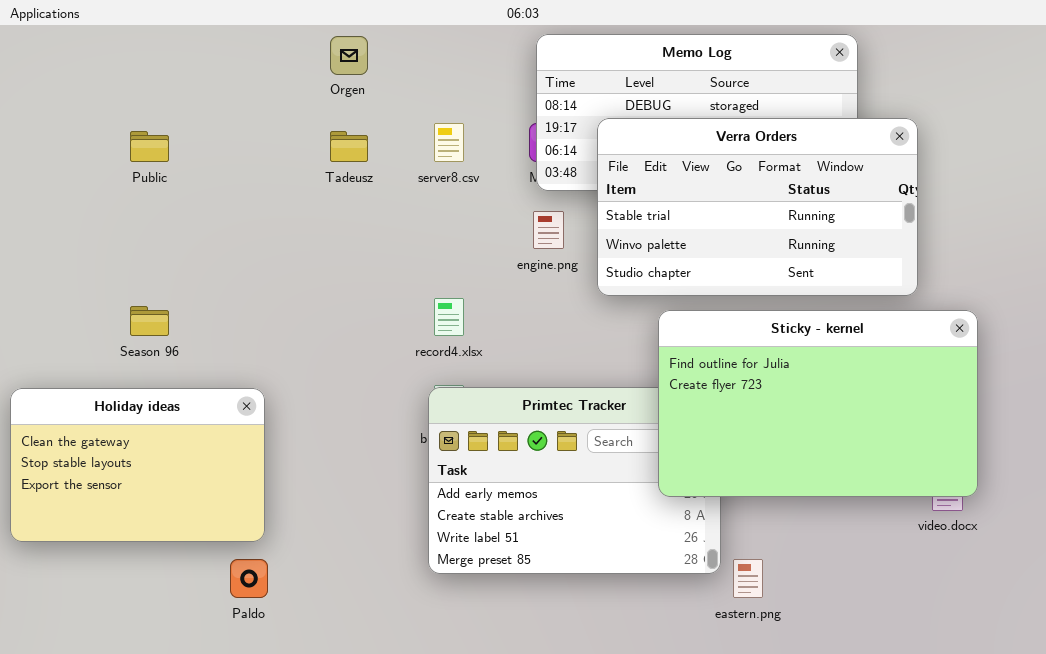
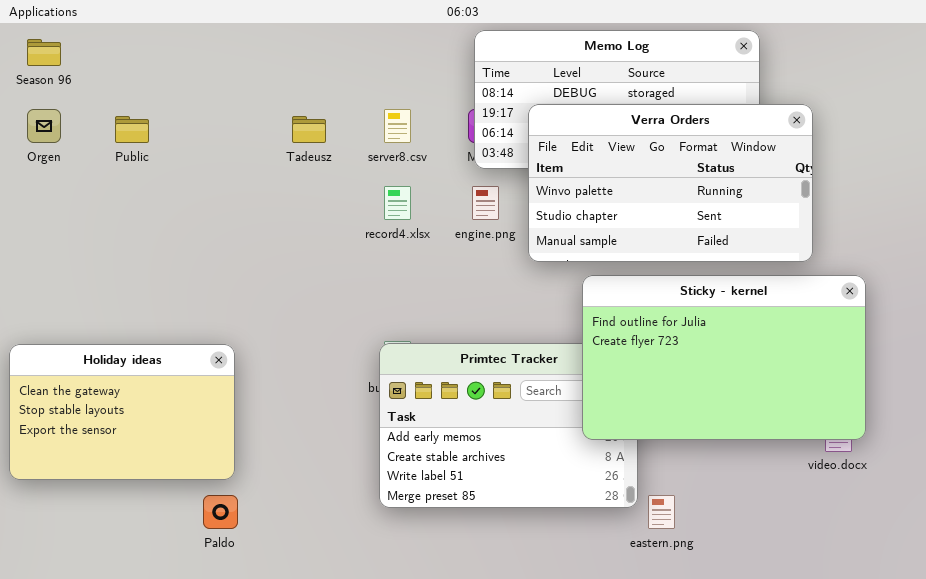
Orgen: [330,36,368,75] -> [27,109,61,143], moved
Verra Orders: [597,118,918,296] -> [528,104,813,262], scrolled down 1 row
record4.xlsx: [434,298,464,336] -> [384,186,411,220], moved
Season 96: [130,306,169,336] -> [27,39,61,66], moved

